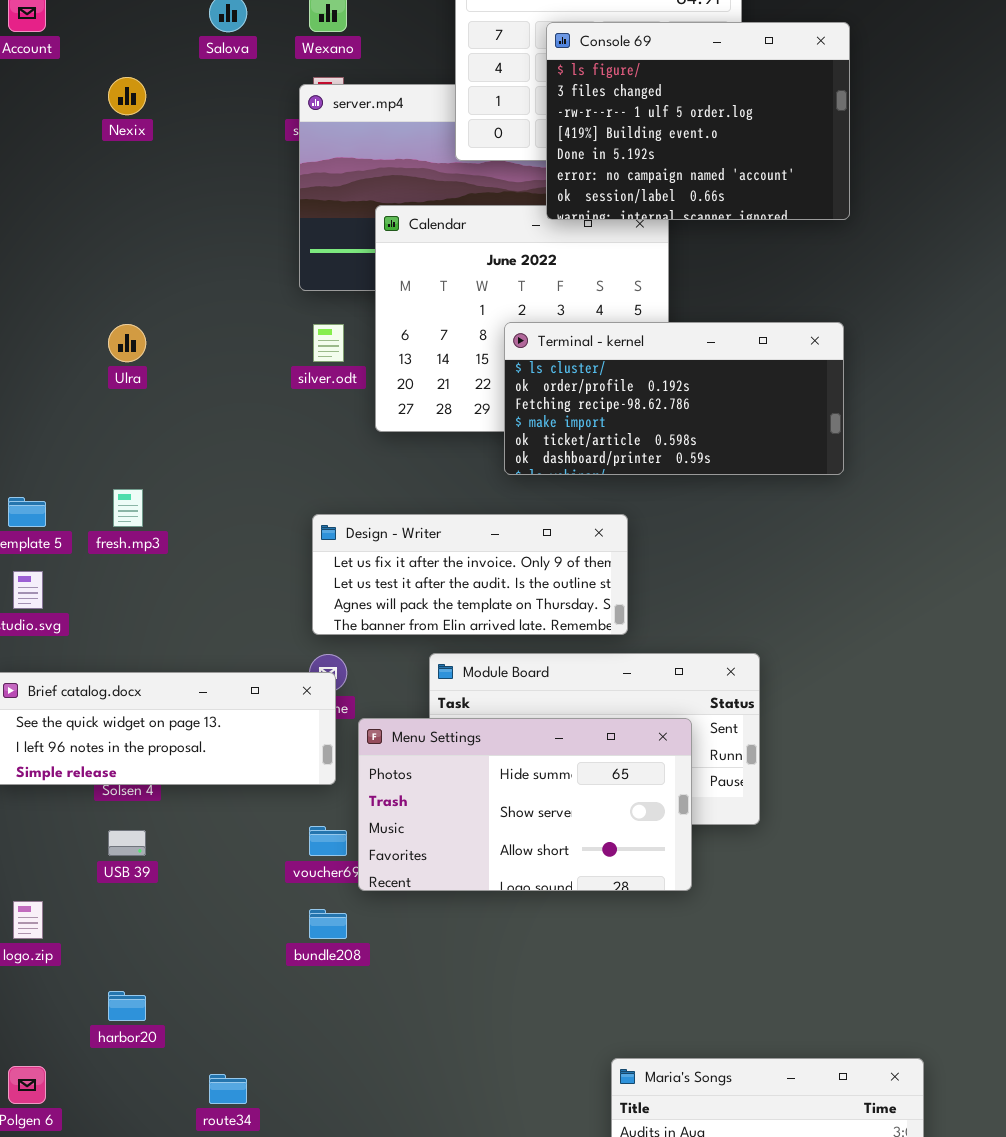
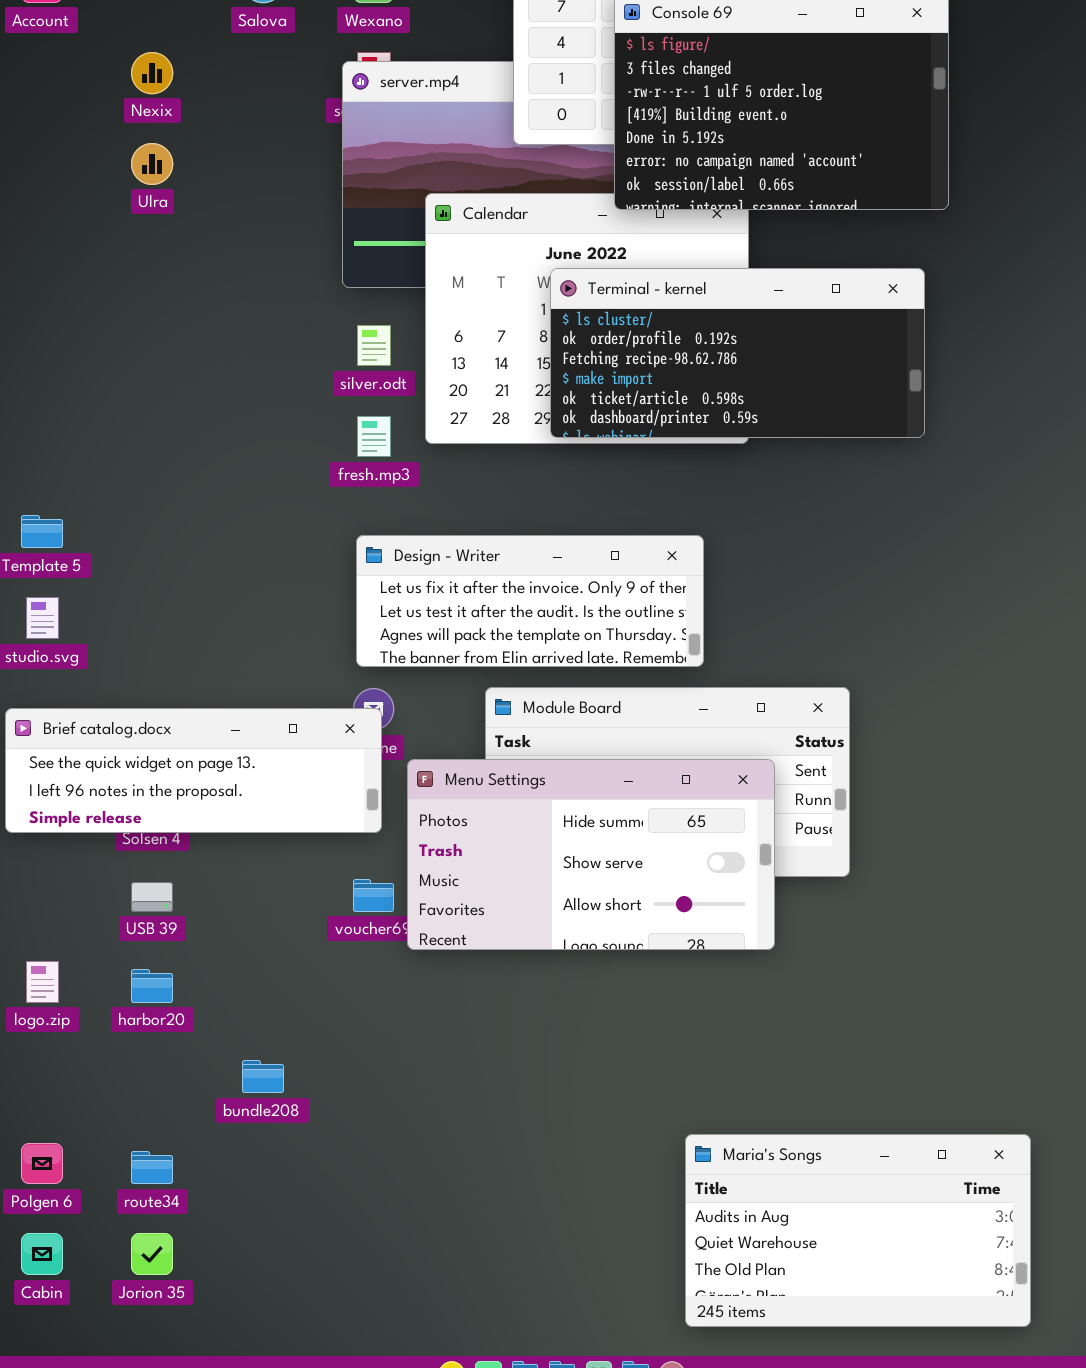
Terminal - kernel: [504,322,844,475] -> [550,268,925,438], moved
Ulra: [108,324,146,362] -> [131,143,173,185], moved
fresh.mp3: [113,489,143,527] -> [357,416,391,457], moved
bundle208: [309,909,347,939] -> [242,1060,284,1093], moved
harbor20: [108,991,146,1021] -> [131,969,173,1003], moved
route34: [209,1074,247,1104] -> [131,1151,173,1184], moved

